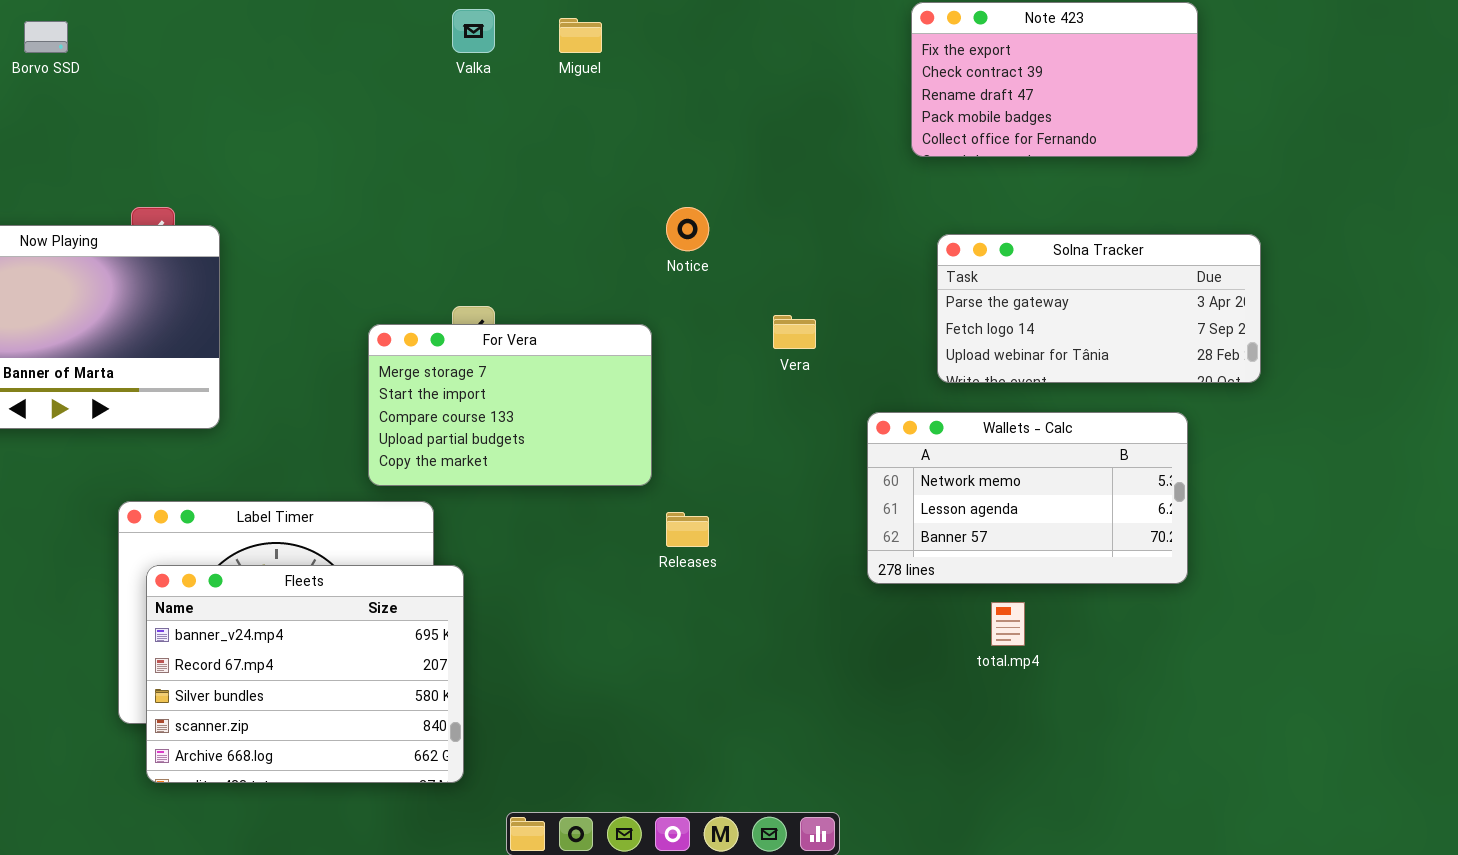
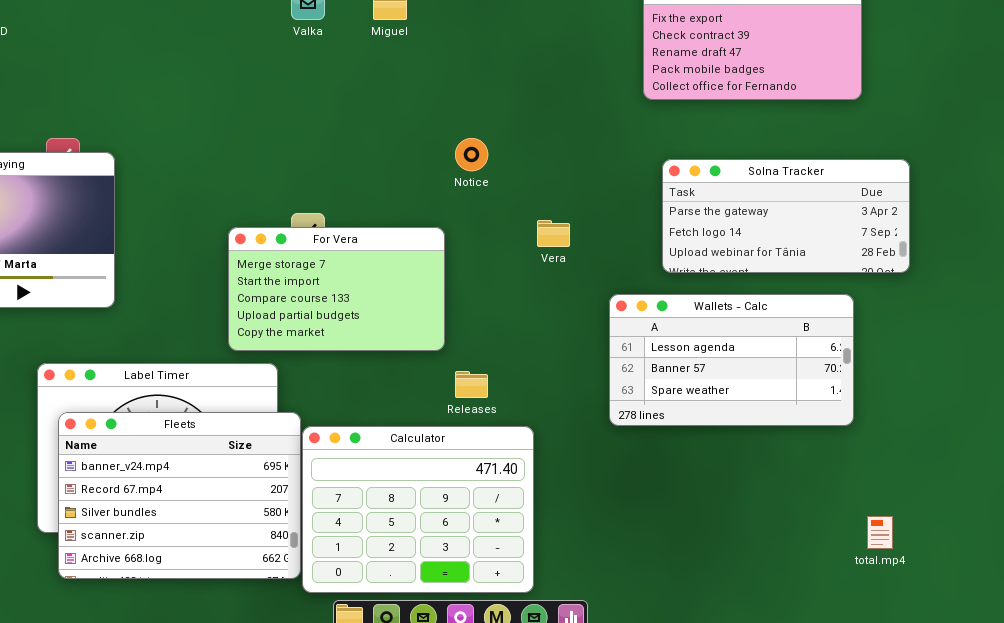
Wallets - Calc: [867,412,1188,584] -> [609,294,854,426], scrolled down 1 row
Calculator: none -> [302,426,534,593], opened
total.mp4: [991,602,1025,646] -> [867,516,893,549], moved

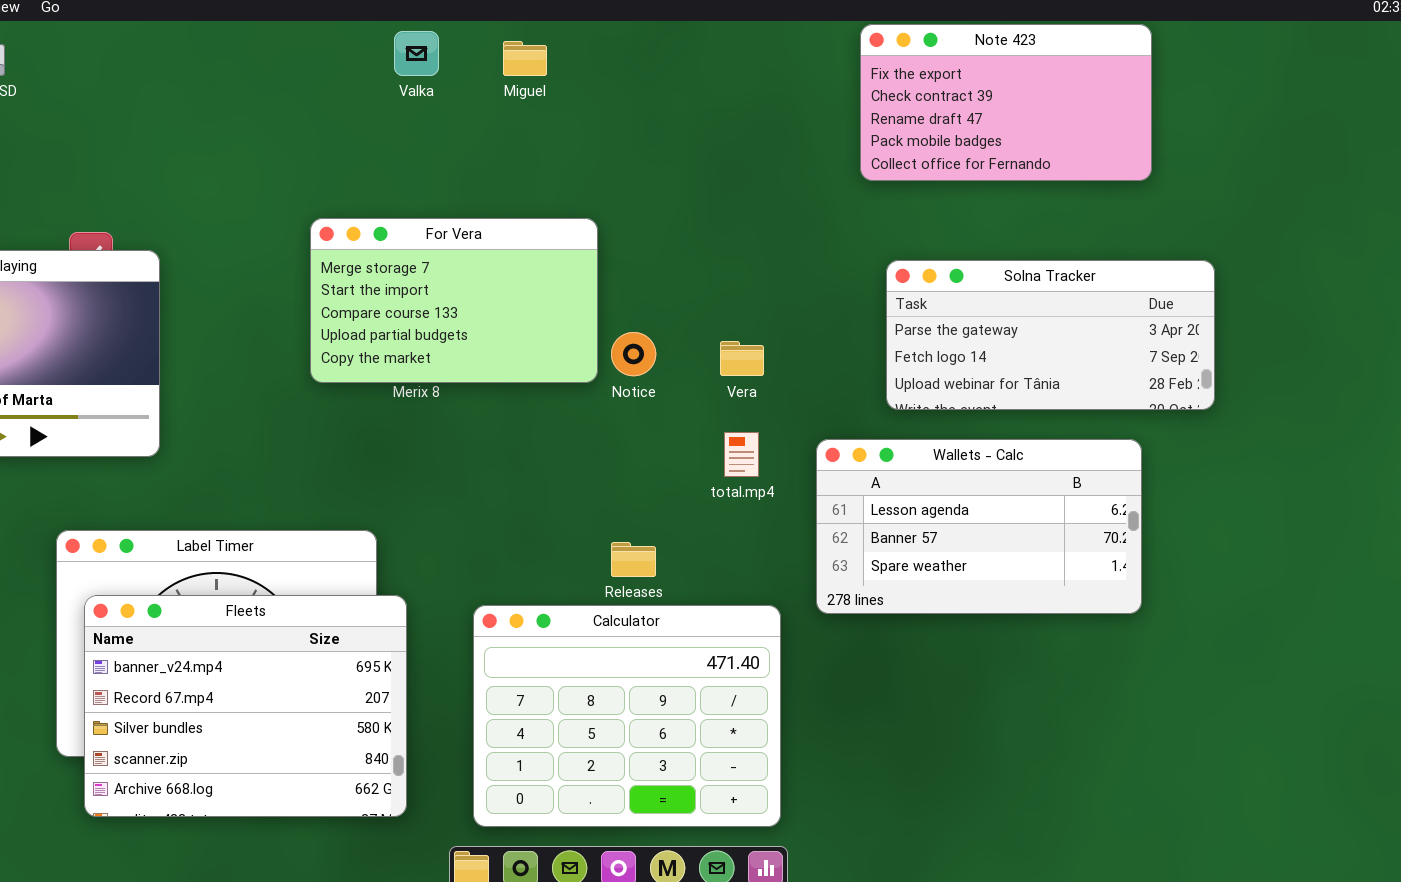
Notice: [455,138,488,171] -> [611,332,656,376], moved
For Vera: [228,227,445,351] -> [310,218,598,383], moved
Calculator: [302,426,534,593] -> [473,605,781,827], moved
total.mp4: [867,516,893,549] -> [724,432,759,477], moved

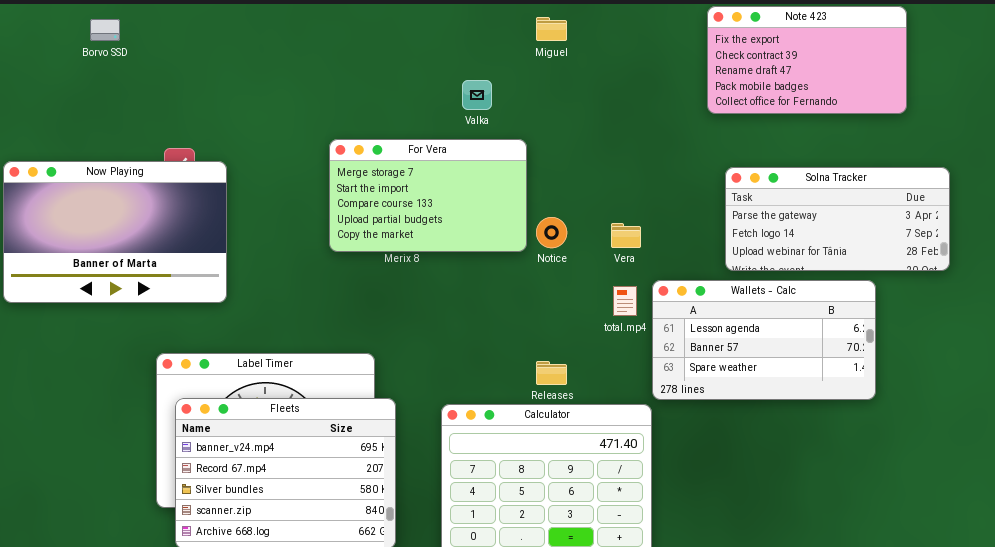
Valka: [394,31,439,76] -> [462,80,492,110], moved
Miguel: [503,41,547,76] -> [536,17,567,41], moved
Wallets - Calc: [816,439,1142,614] -> [652,280,876,400], moved

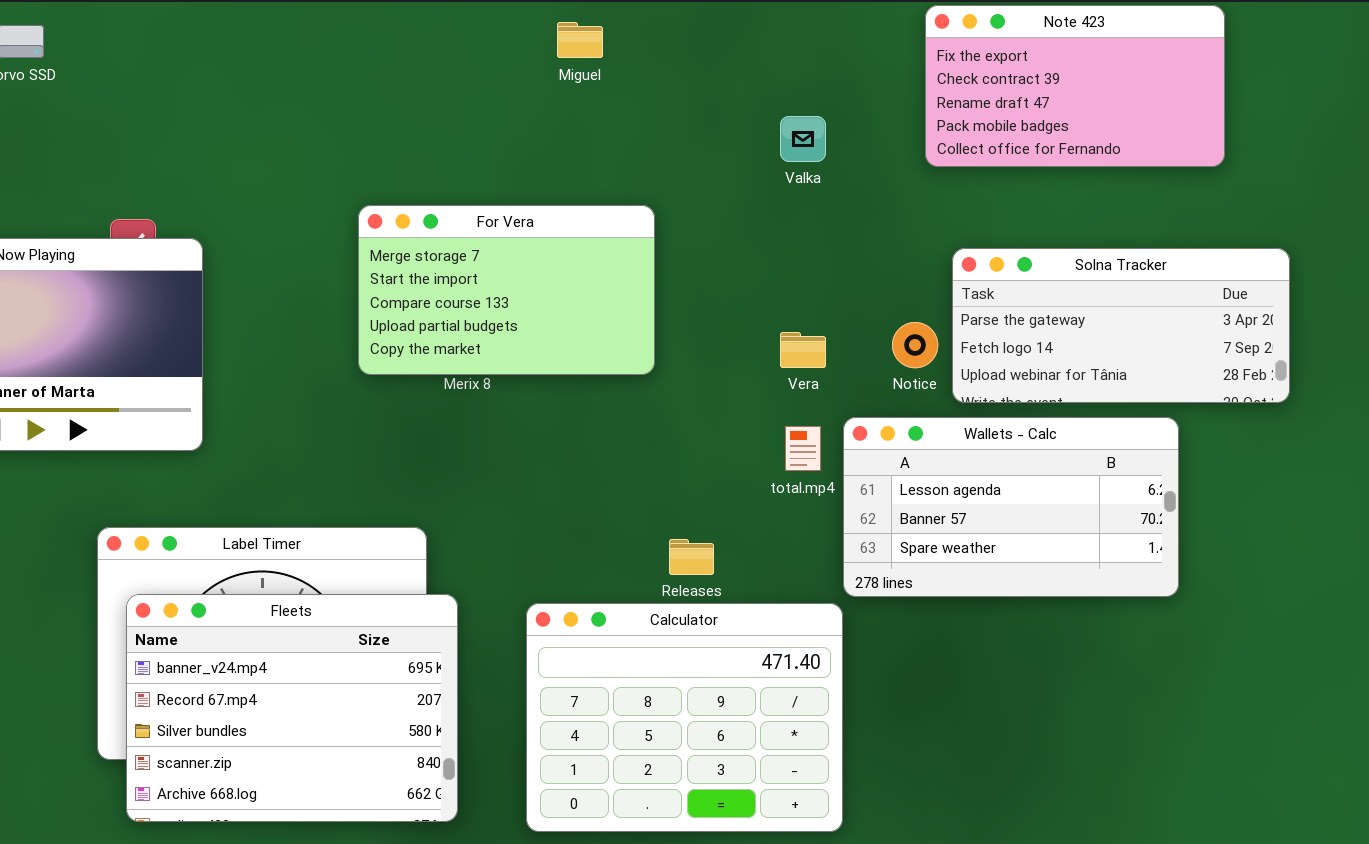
Miguel: [536,17,567,41] -> [557,22,603,58], moved
Valka: [462,80,492,110] -> [780,116,826,162], moved
Notice: [536,217,567,248] -> [892,322,938,368], moved

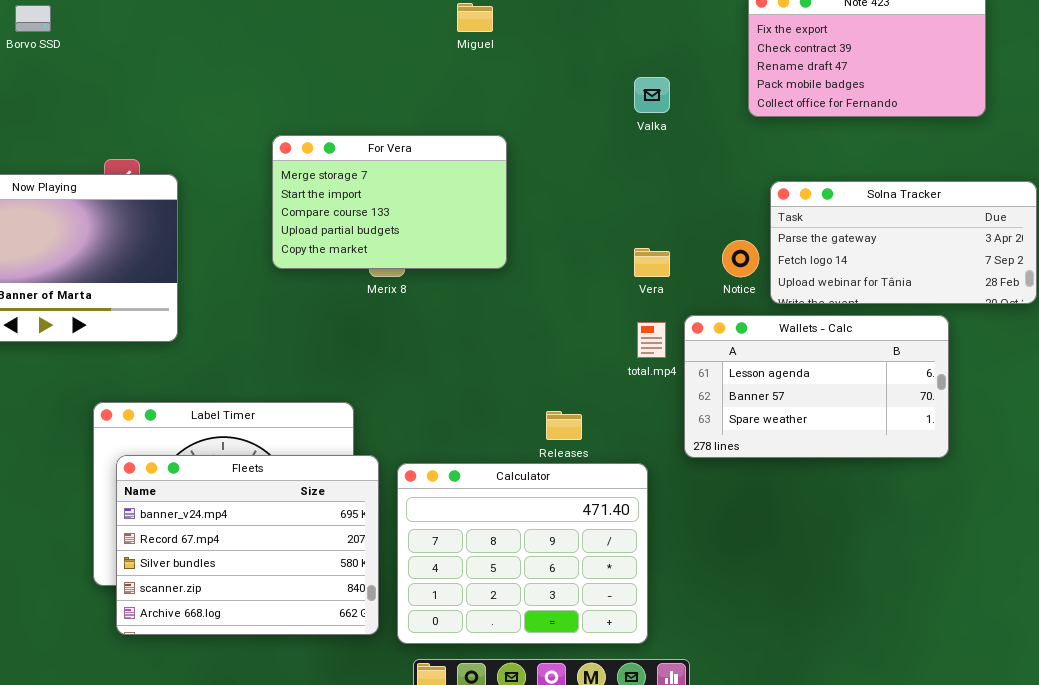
For Vera: [358,205,655,375] -> [272,135,507,269], moved
Calculator: [526,603,843,832] -> [397,463,648,644], moved

